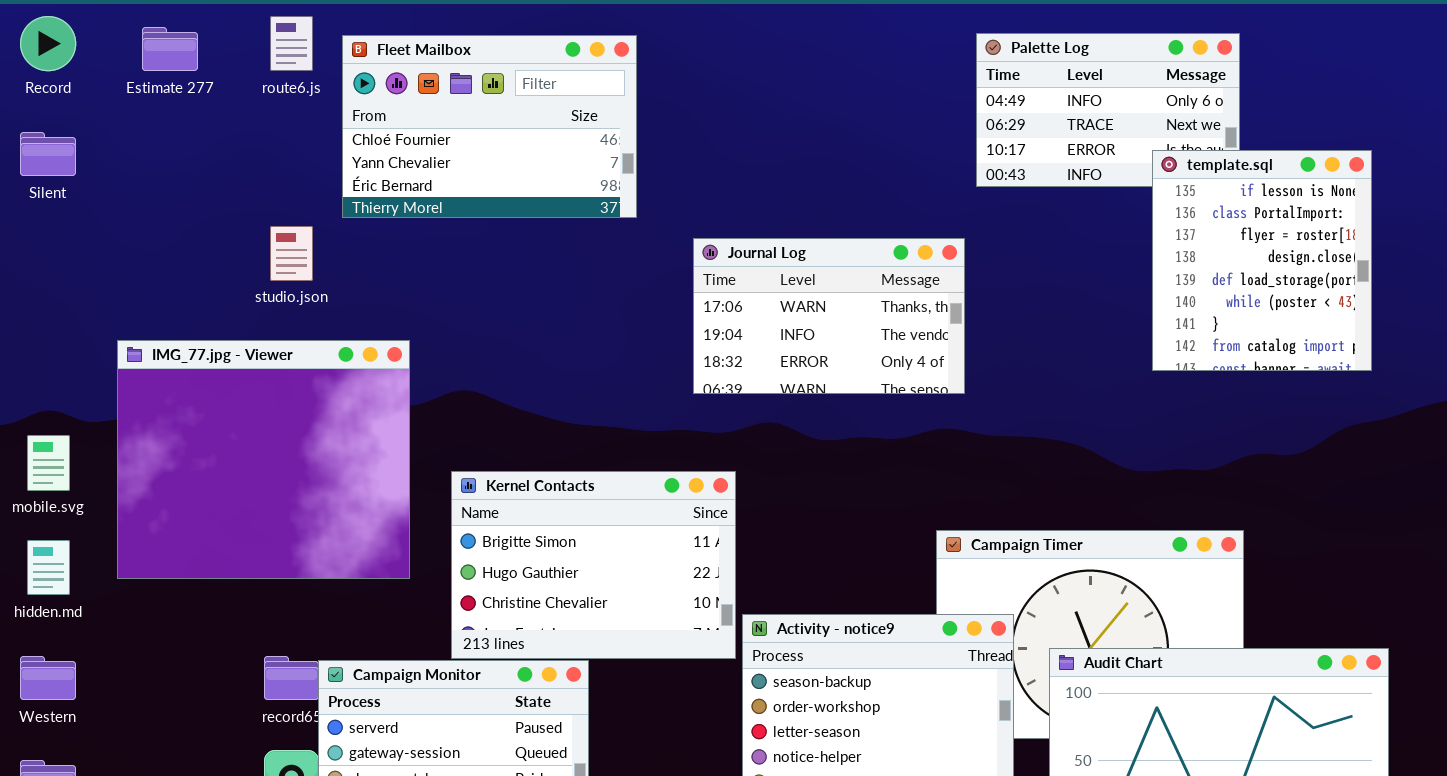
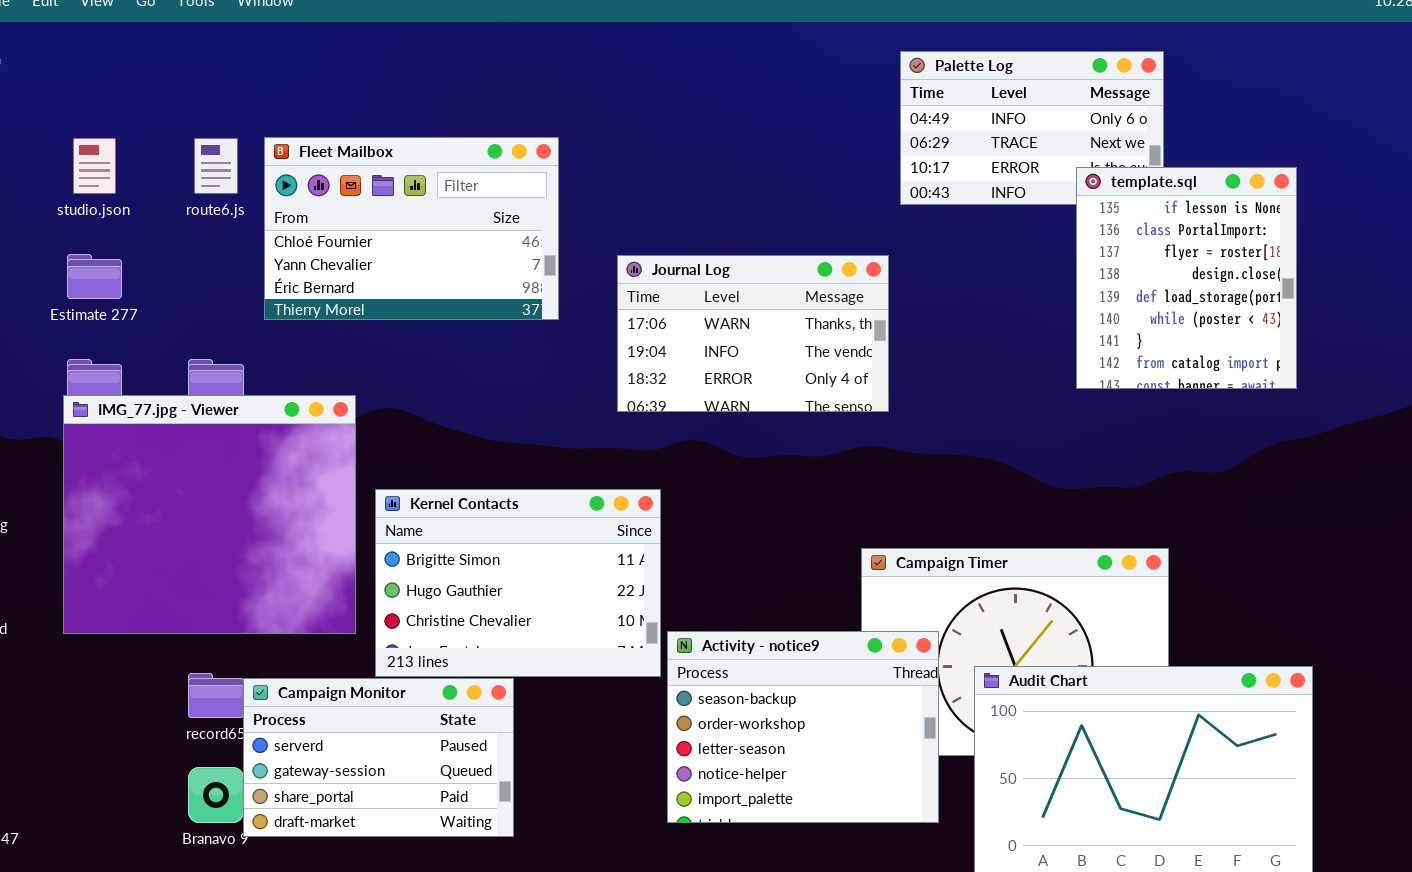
route6.js: [270,16,313,71] -> [194,138,238,194], moved
Estimate 277: [142,27,198,71] -> [67,254,122,299], moved
Fleet Mailbox: [342,35,637,218] -> [264,137,559,320], moved
studio.json: [270,226,313,281] -> [73,138,116,194], moved
IMG_77.jpg - Viewer: [117,340,410,579] -> [63,395,356,634], moved

